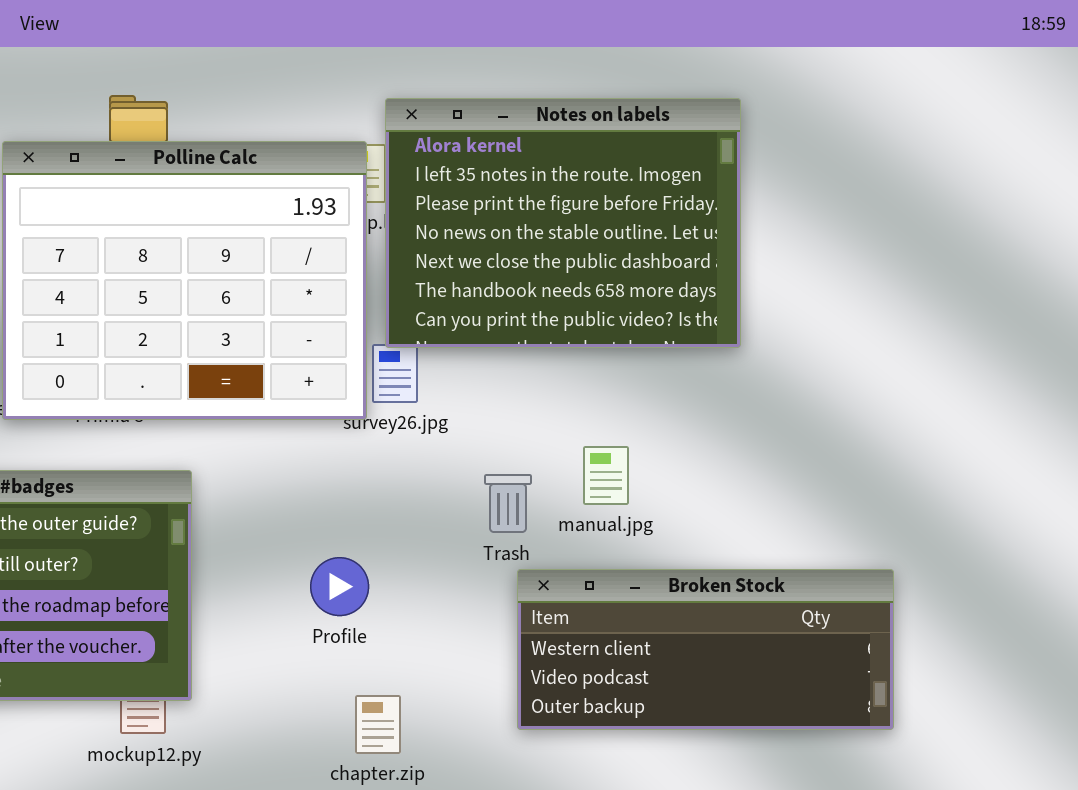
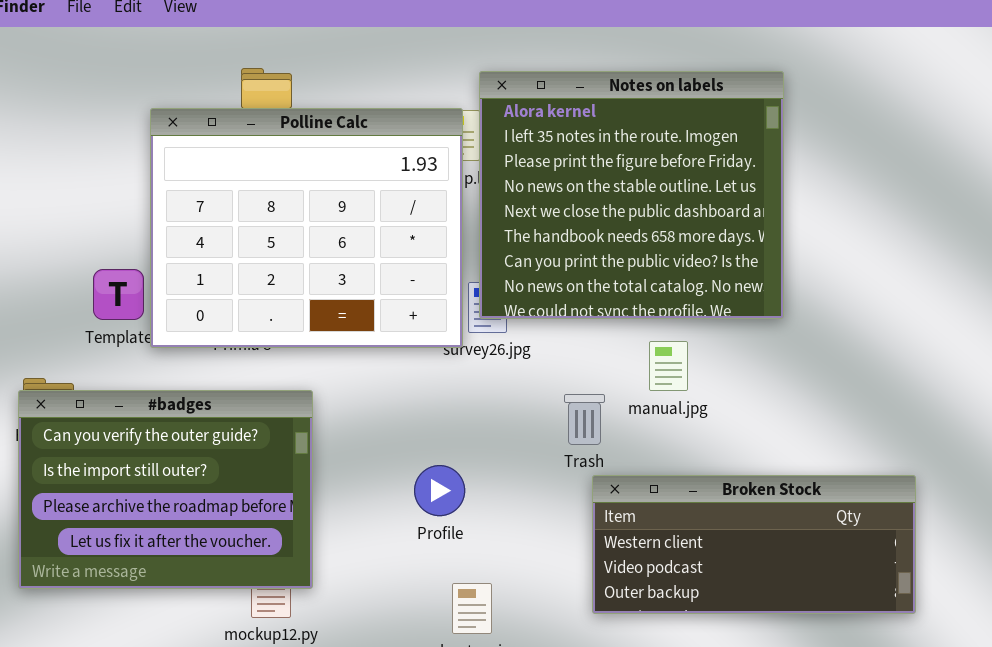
Notes on labels: [385,98,741,348] -> [479,71,784,319], resized
manual.jpg: [583,446,629,505] -> [649,341,688,391], moved

